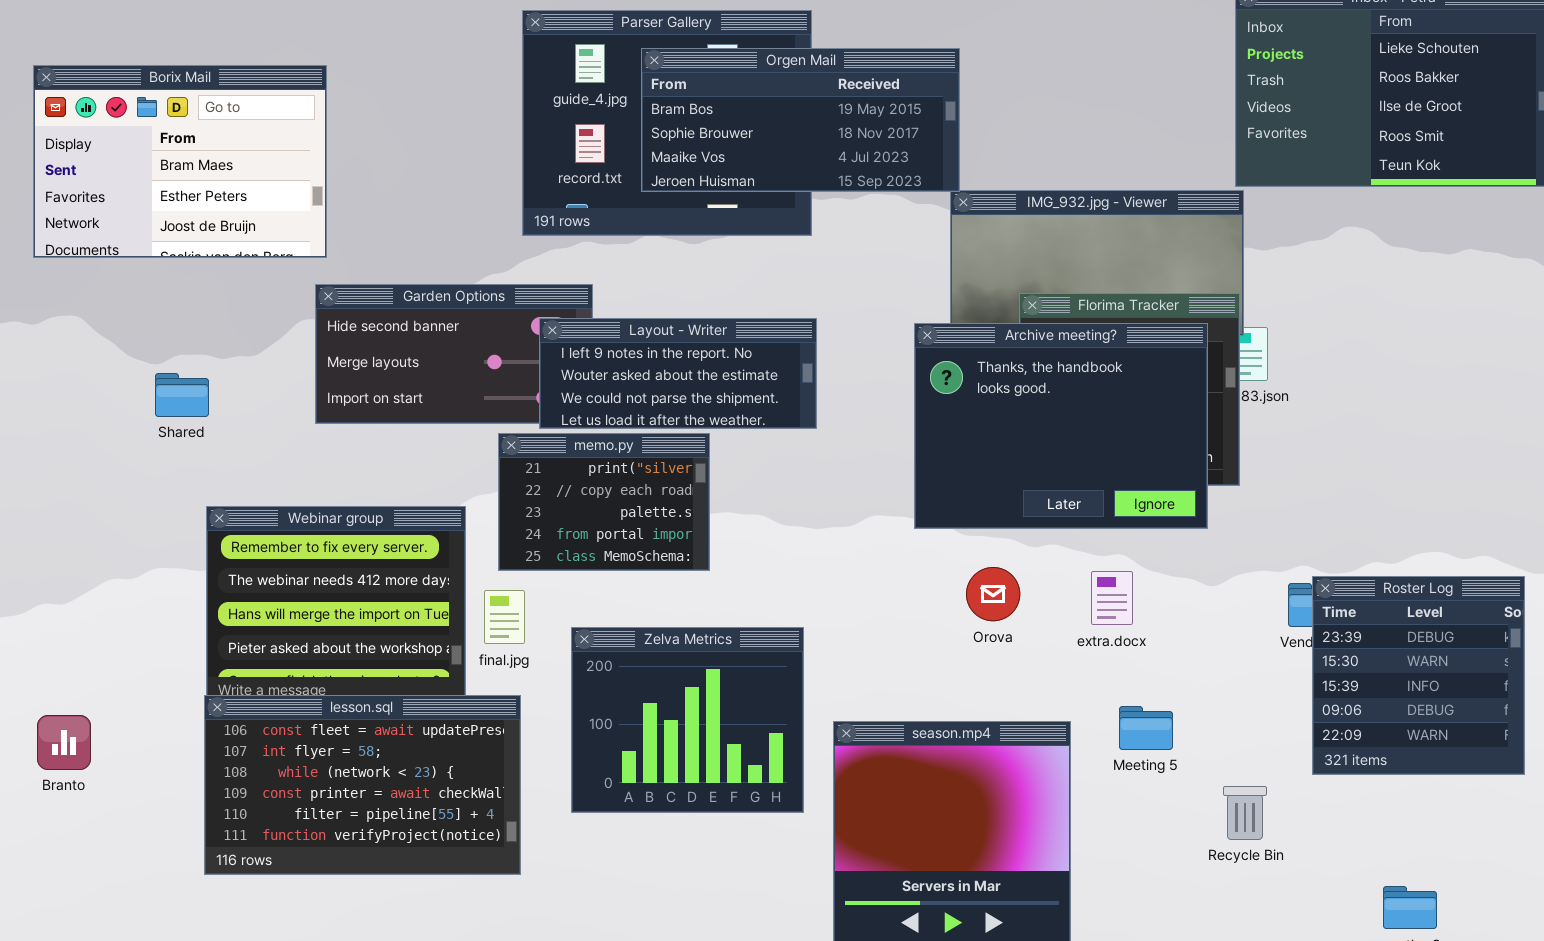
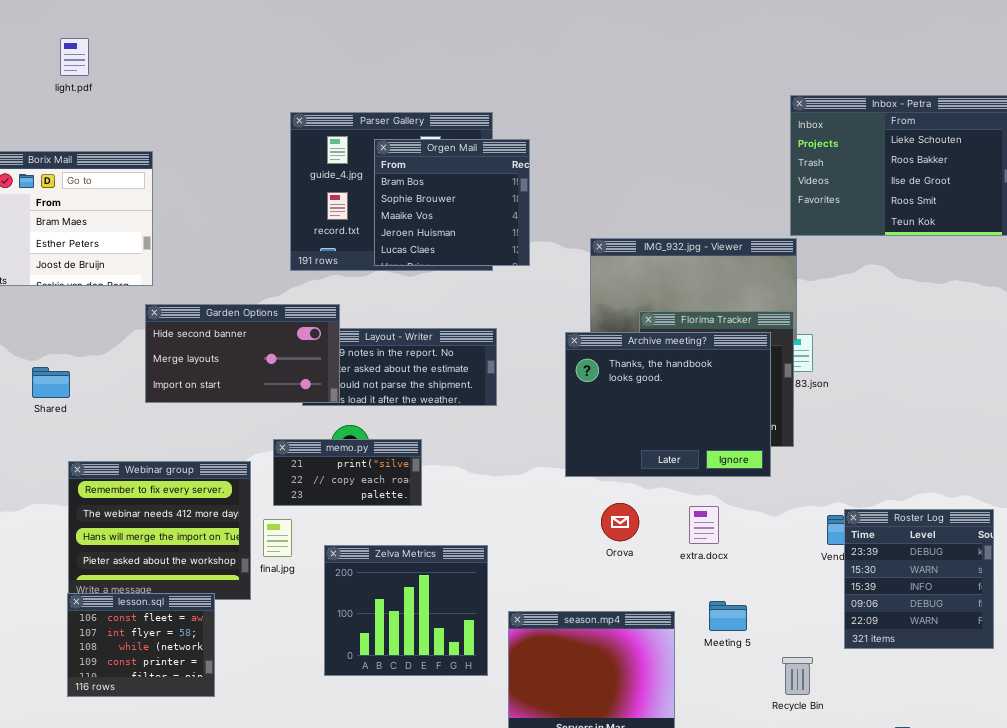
Orgen Mail: [641,48,960,192] -> [374,139,530,266], resized
Garden Options: [315,284,593,424] -> [145,304,340,403], raised
memo.py: [498,433,710,571] -> [273,439,422,506], resized
lesson.sql: [204,695,521,875] -> [67,593,215,697], resized

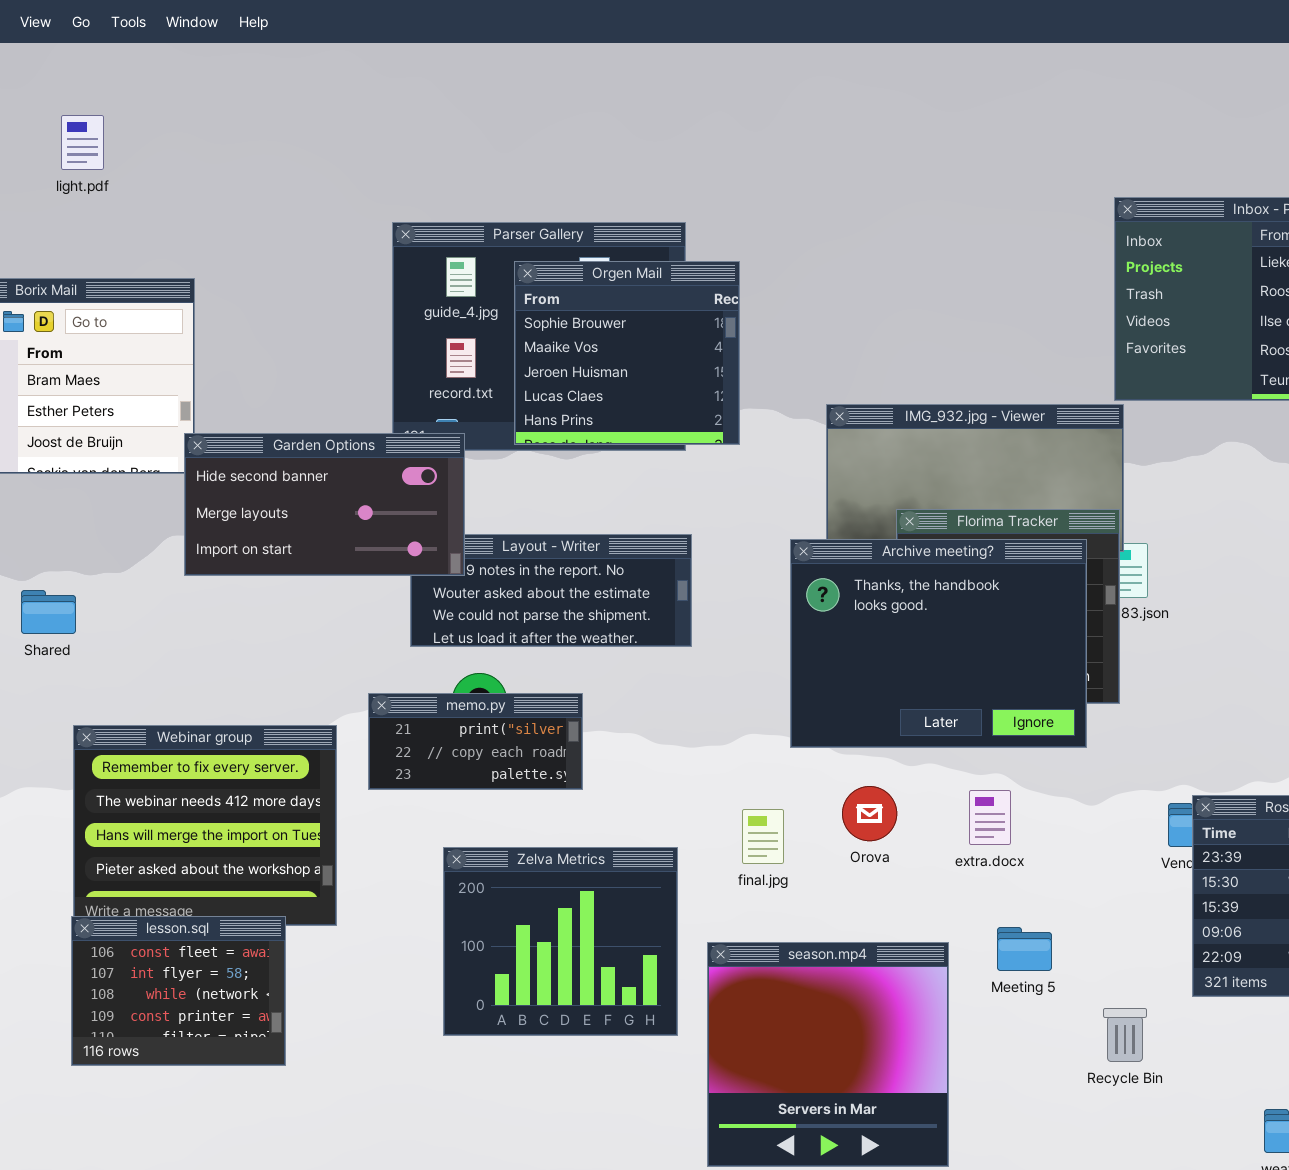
Orgen Mail: [374,139,530,266] -> [514,261,740,445], scrolled down 1 row
Garden Options: [145,304,340,403] -> [184,433,465,576], moved
final.jpg: [263,519,292,557] -> [742,809,784,864], moved

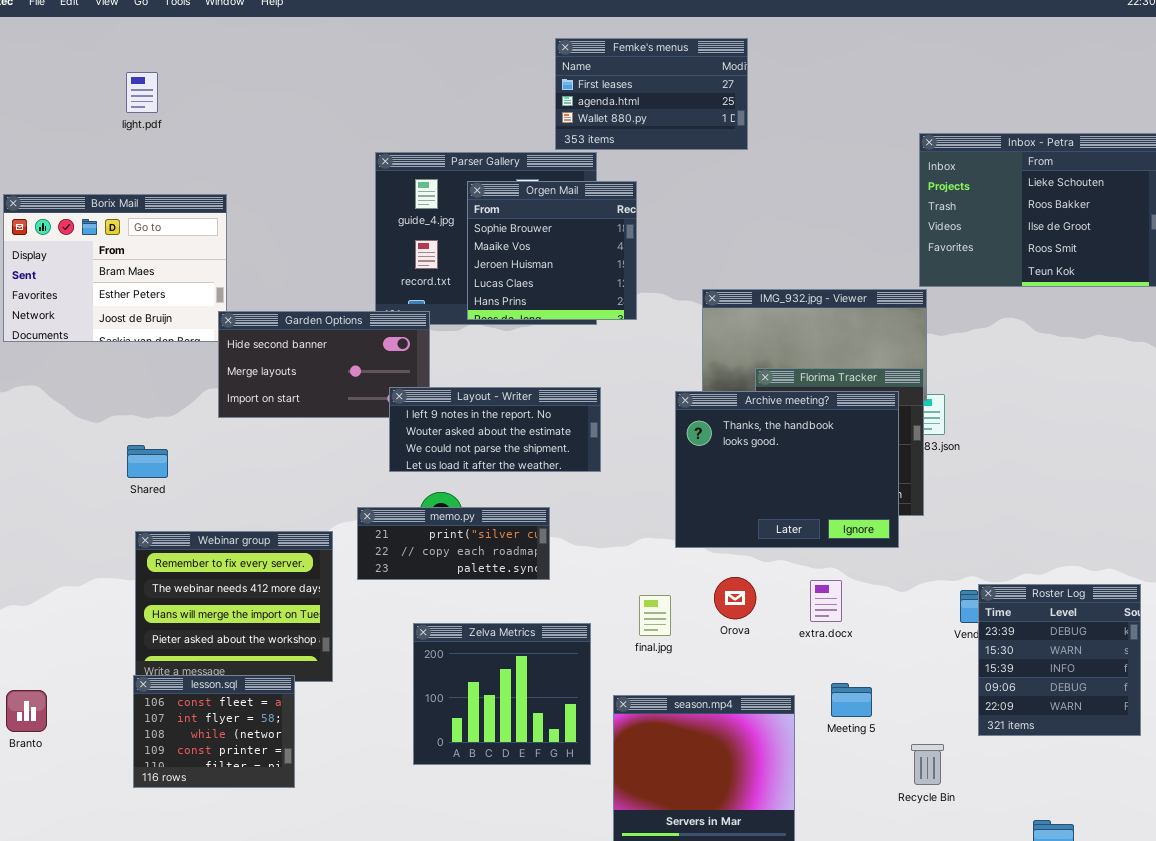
Femke's menus: none -> [555,38,748,150], opened
Layout - Writer: [410,534,692,647] -> [389,387,601,472], raised
Shared: [21,590,76,634] -> [127,445,168,478], moved
memo.py: [368,693,583,790] -> [357,507,550,580], resized

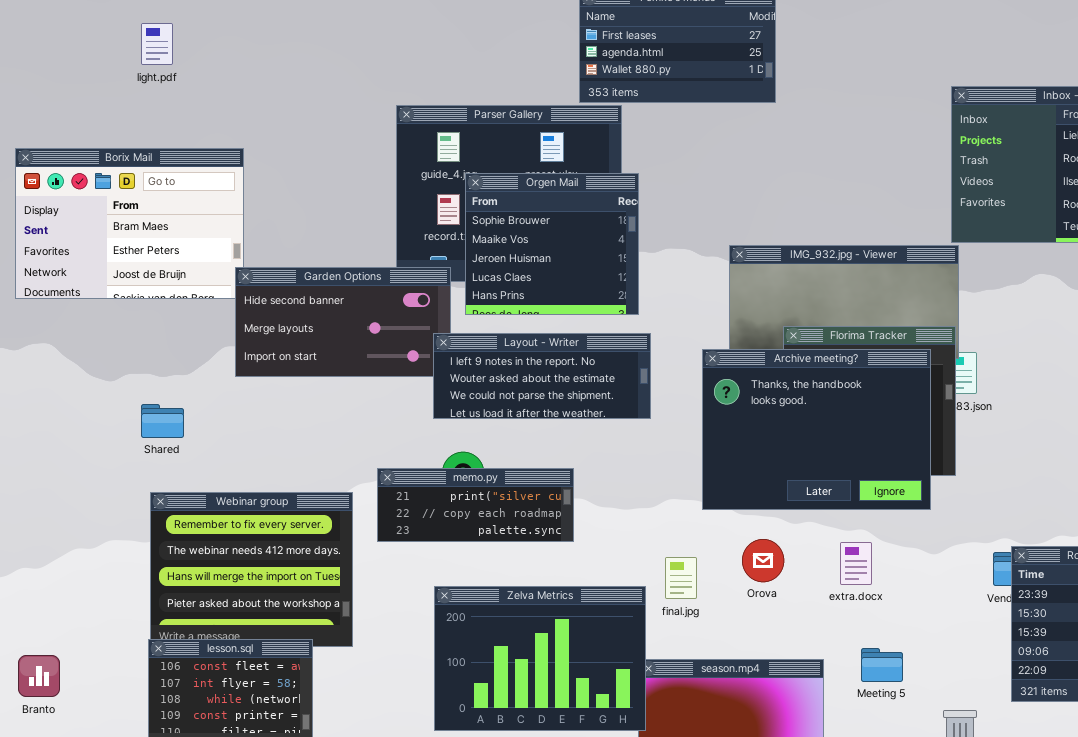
Orgen Mail: [467,181,637,320] -> [465,173,639,315], moved
Layout - Writer: [389,387,601,472] -> [433,333,651,419], moved
Zelva Metrics: [413,623,591,765] -> [434,586,646,731], resized

